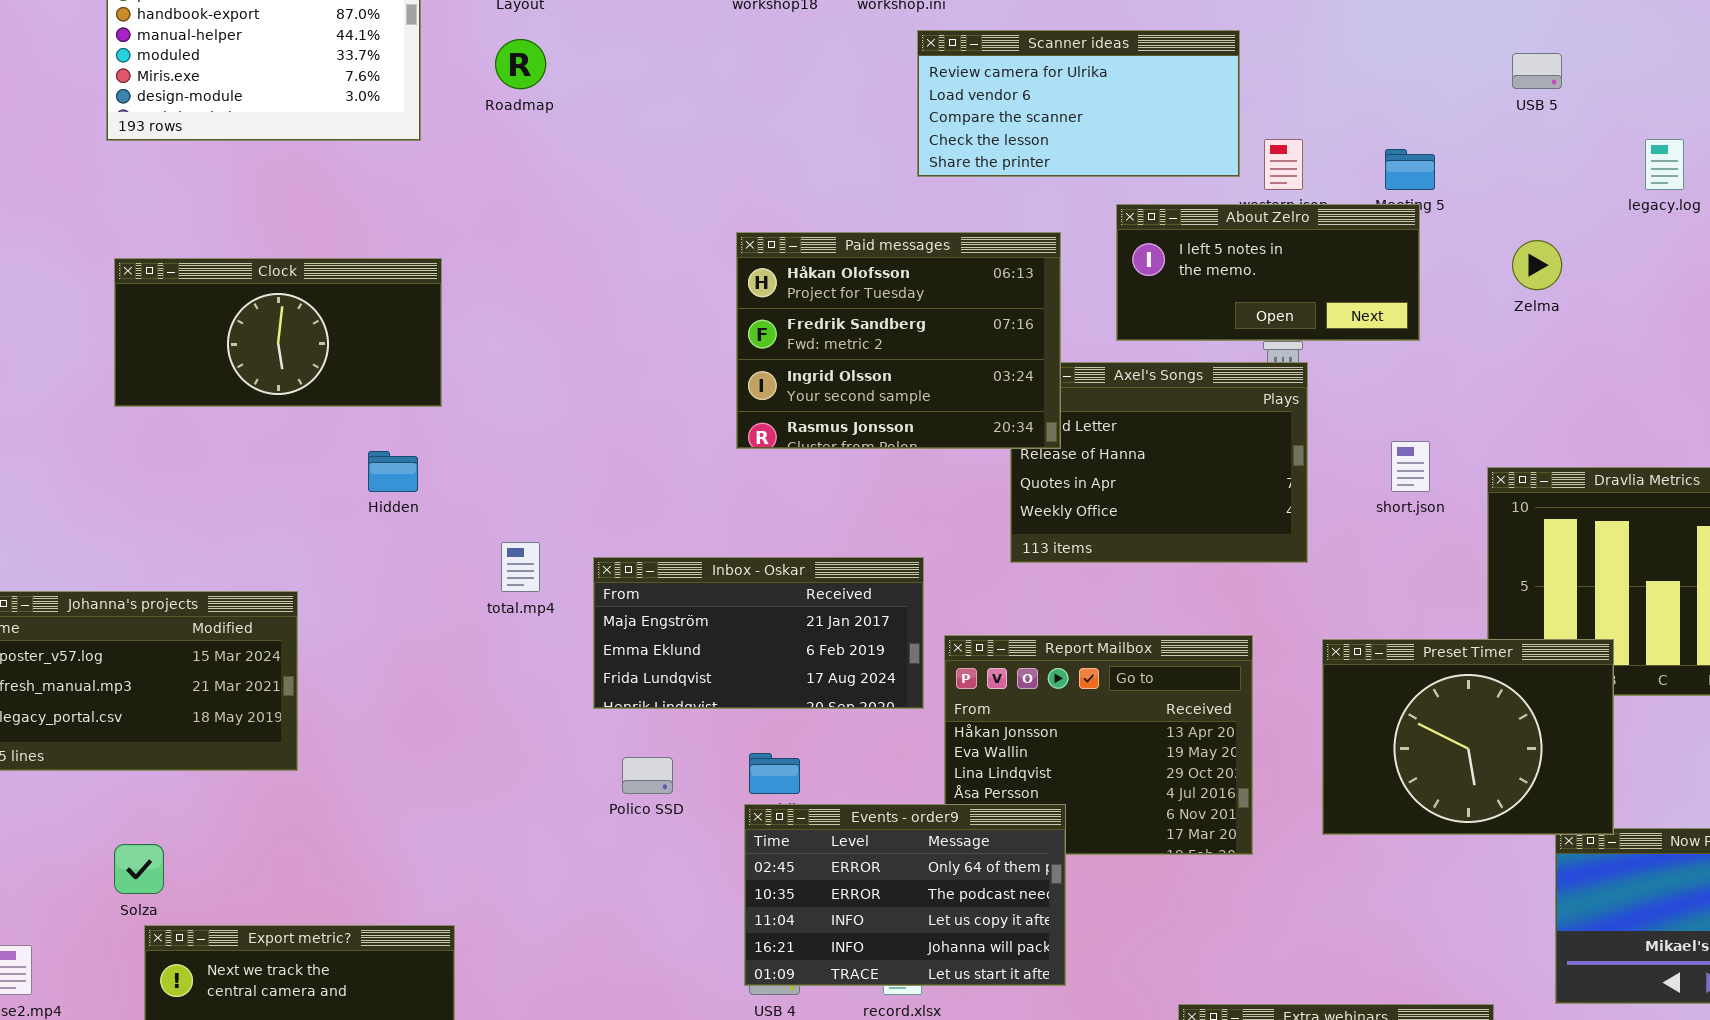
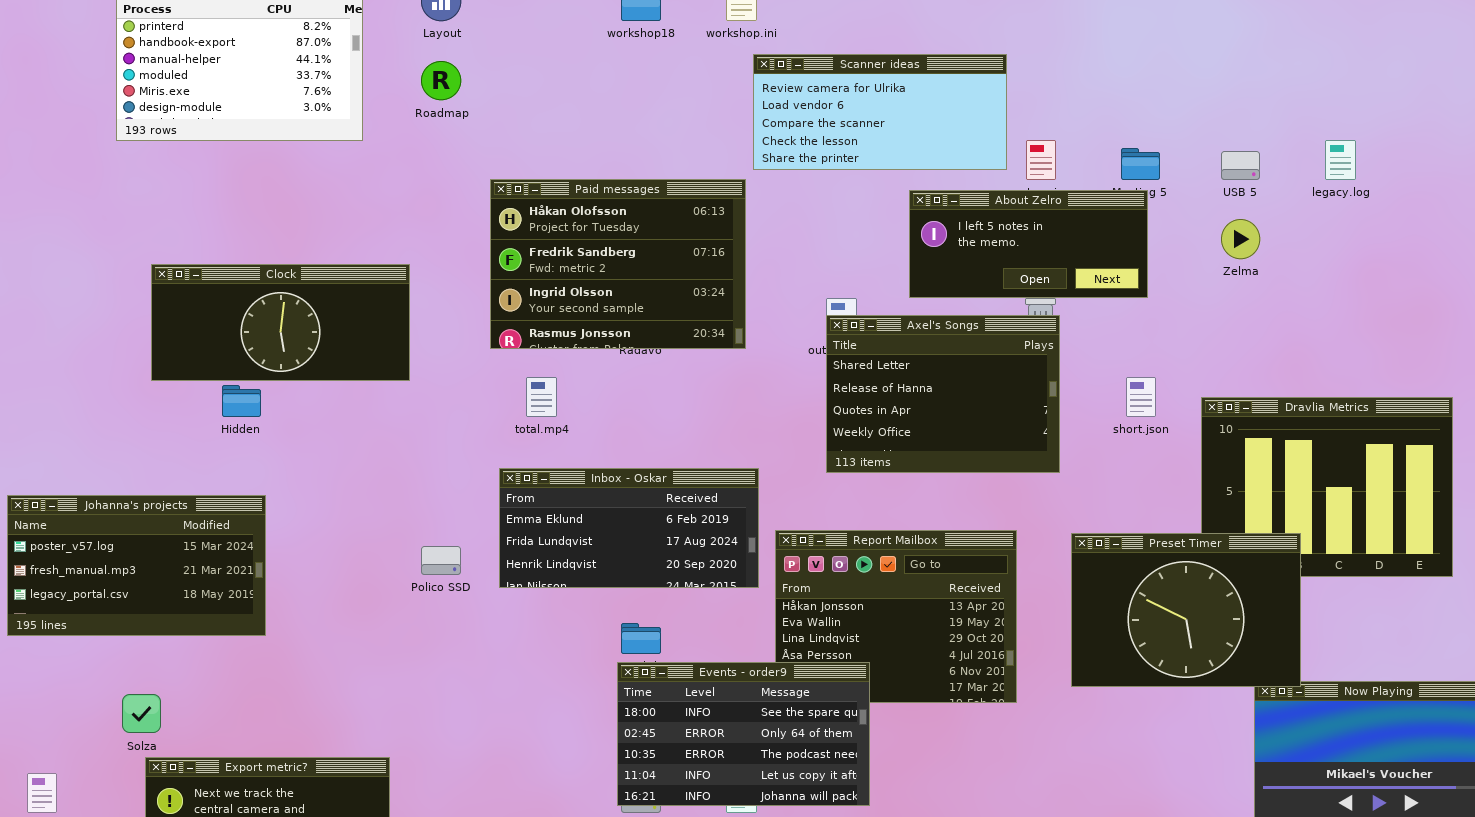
USB 5: [1512,53,1562,89] -> [1221,151,1260,180], moved
Paid messages: [736,232,1061,449] -> [490,179,746,349], moved
Clock: [114,258,442,407] -> [151,264,410,381], moved
Hidden: [368,451,418,492] -> [222,385,261,417], moved
total.mp4: [501,542,540,592] -> [526,377,557,417], moved
Inbox - Oskar: [593,557,924,709] -> [499,468,759,588], scrolled down 1 row
Polico SSD: [622,757,673,794] -> [421,546,461,575], moved
Events - order9: [744,804,1066,986] -> [617,662,870,806], scrolled up 1 row

